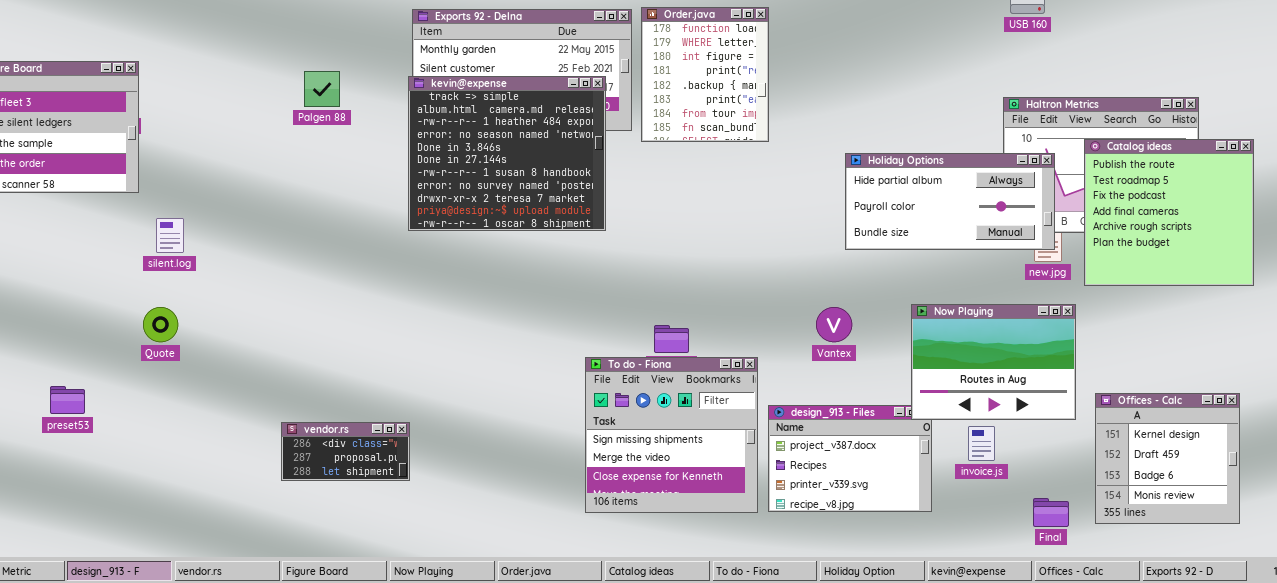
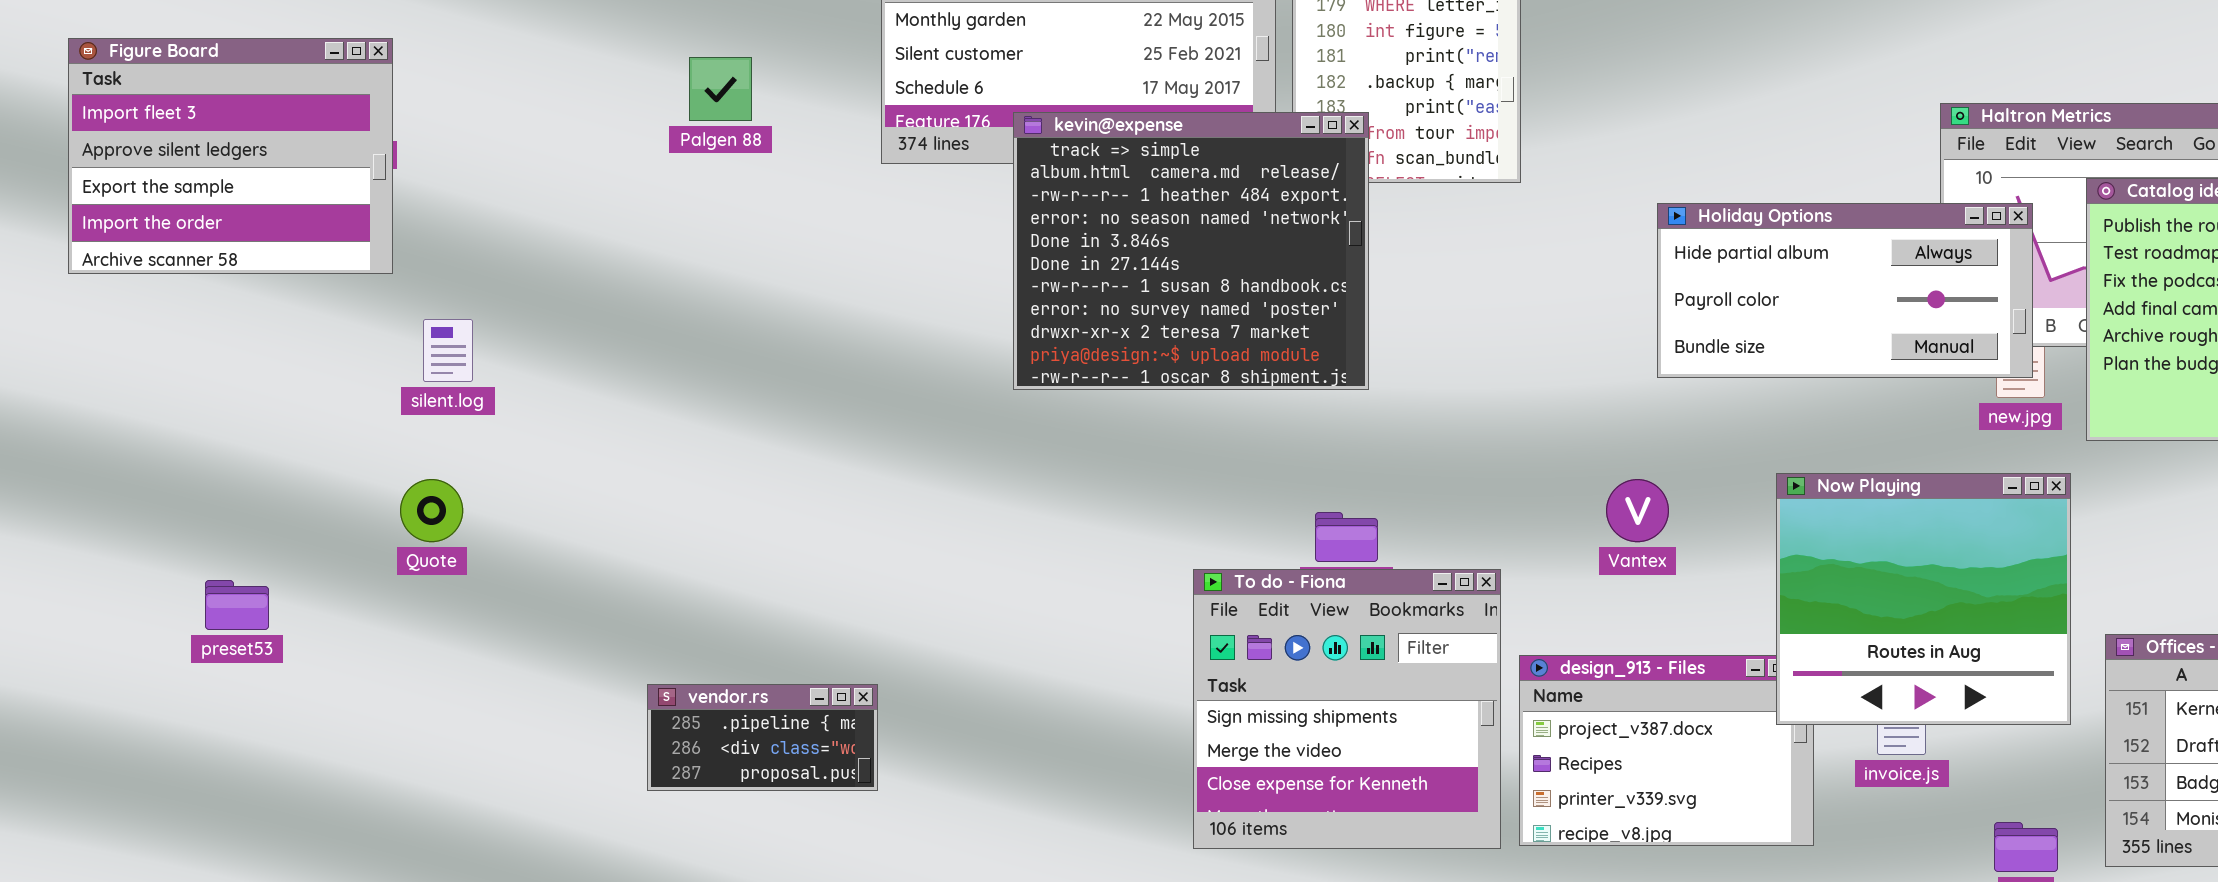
kevin@expense: [408,76,606,231] -> [1013,112,1369,390], moved
Now Playing: [911,304,1076,420] -> [1776,473,2071,725], resized
preset53: [50,386,85,414] -> [205,580,269,630], moved
vendor.rs: [281,422,410,481] -> [647,684,878,791], scrolled up 1 row

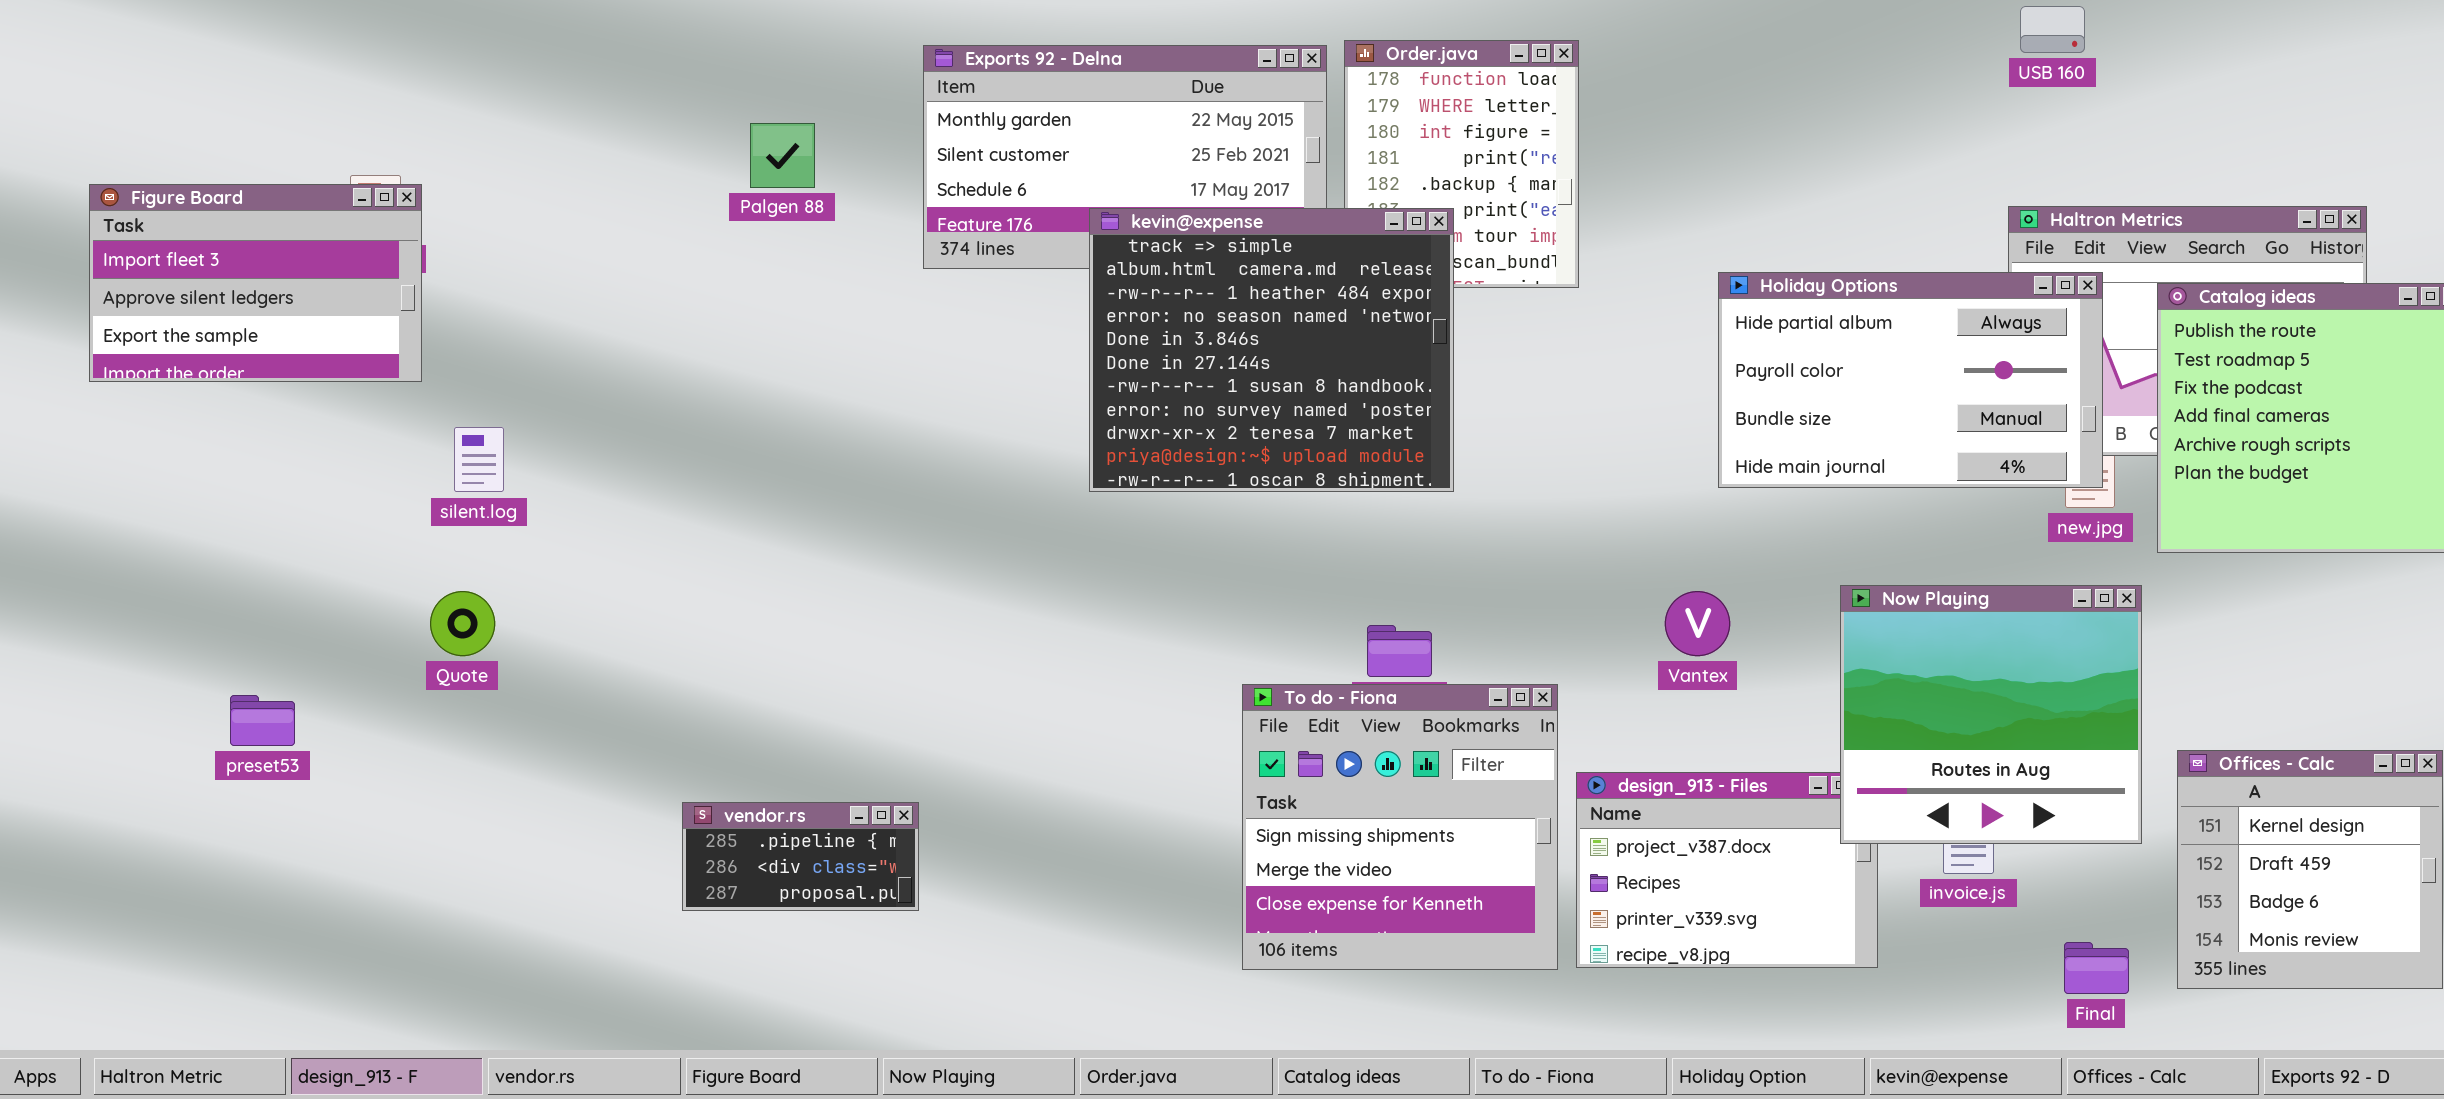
Figure Board: [68,38,393,274] -> [89,184,422,382], resized
Palgen 88: [689,57,752,121] -> [750,123,815,188], moved
kevin@expense: [1013,112,1369,390] -> [1089,208,1454,492], moved
Holiday Options: [1657,203,2033,378] -> [1718,272,2103,488], resized

